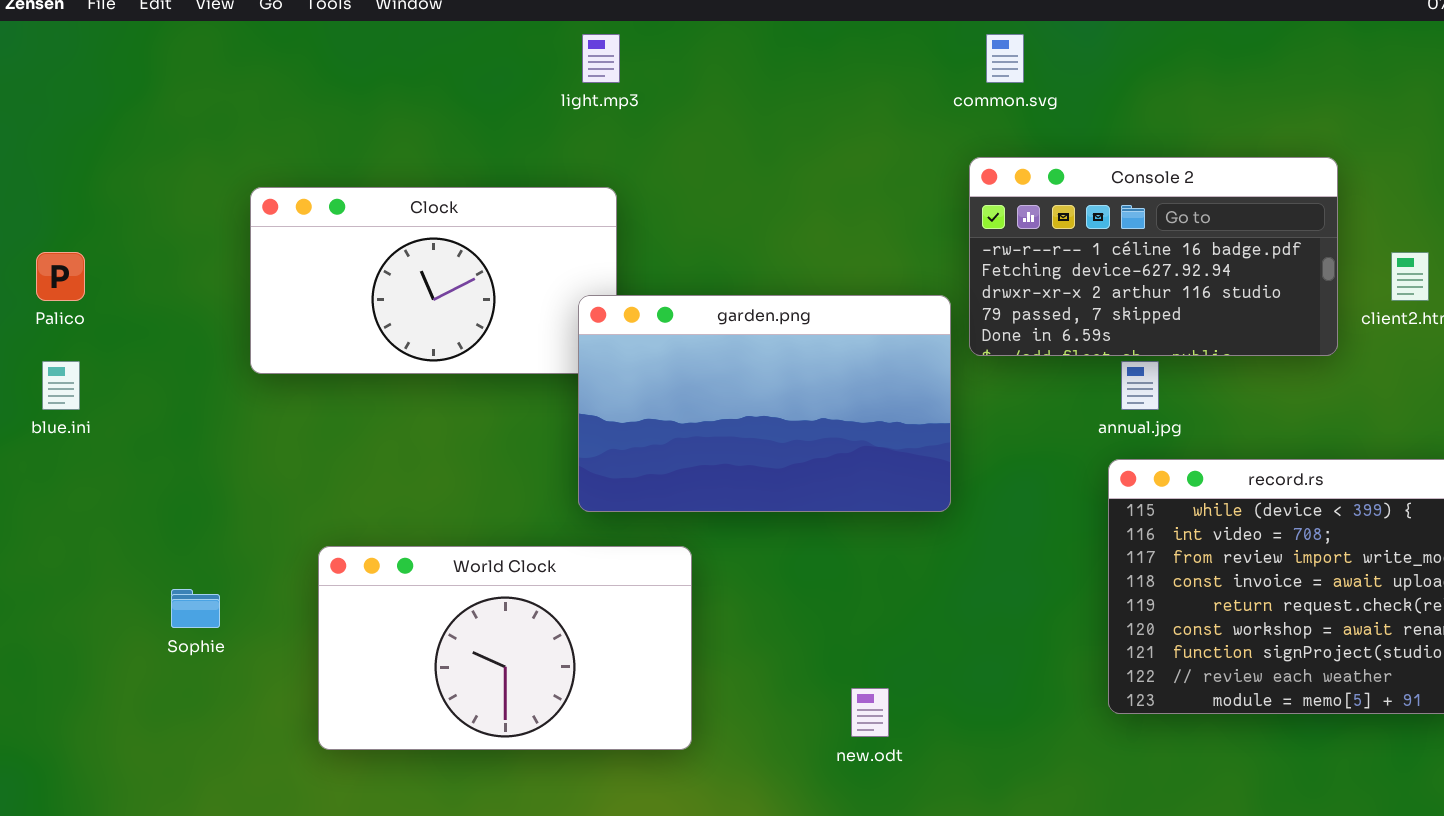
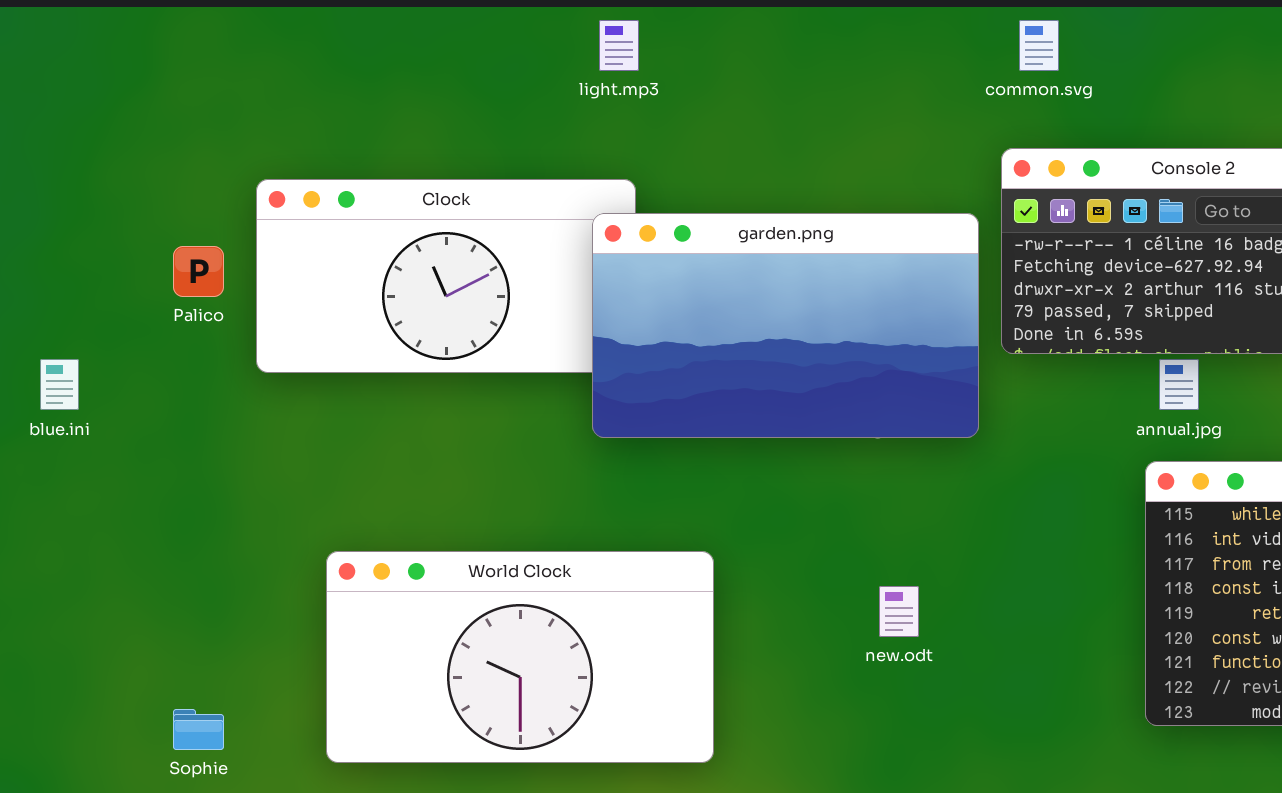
Palico: [36,252,85,301] -> [173,246,224,297], moved
garden.png: [578,295,951,512] -> [592,213,979,438], moved
Sophie: [171,589,220,628] -> [173,709,224,750], moved
new.odt: [851,688,889,737] -> [879,586,919,637], moved

